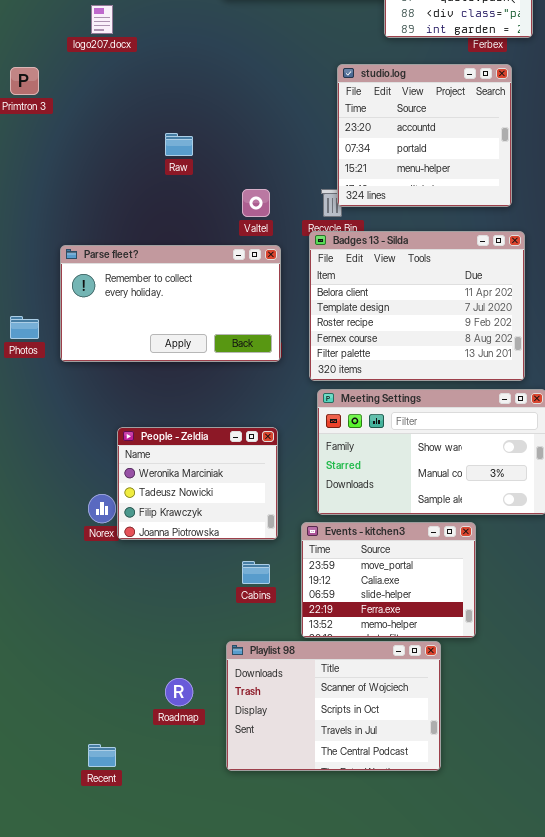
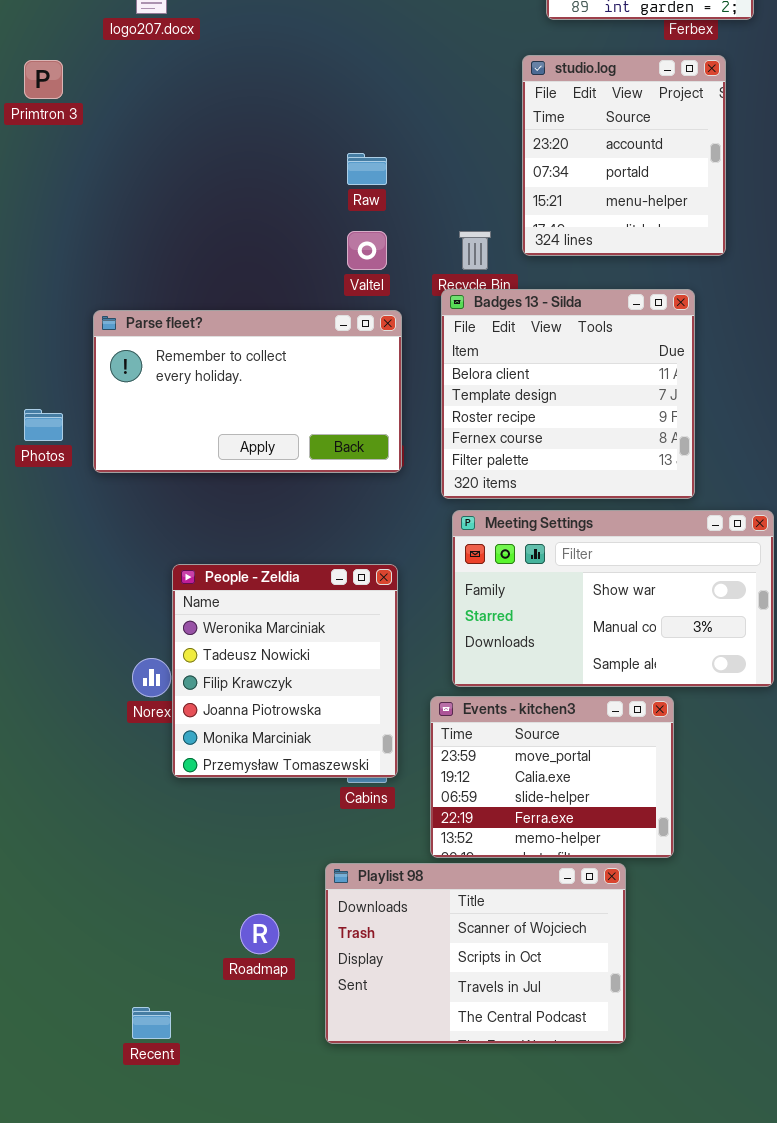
studio.log: [337,64,512,207] -> [522,55,726,256], resized
Raw: [165,133,193,156] -> [347,153,387,185], moved
Badges 13 - Silda: [309,231,525,381] -> [441,289,695,499], resized
People - Zeldia: [117,427,278,540] -> [172,564,398,778], resized

